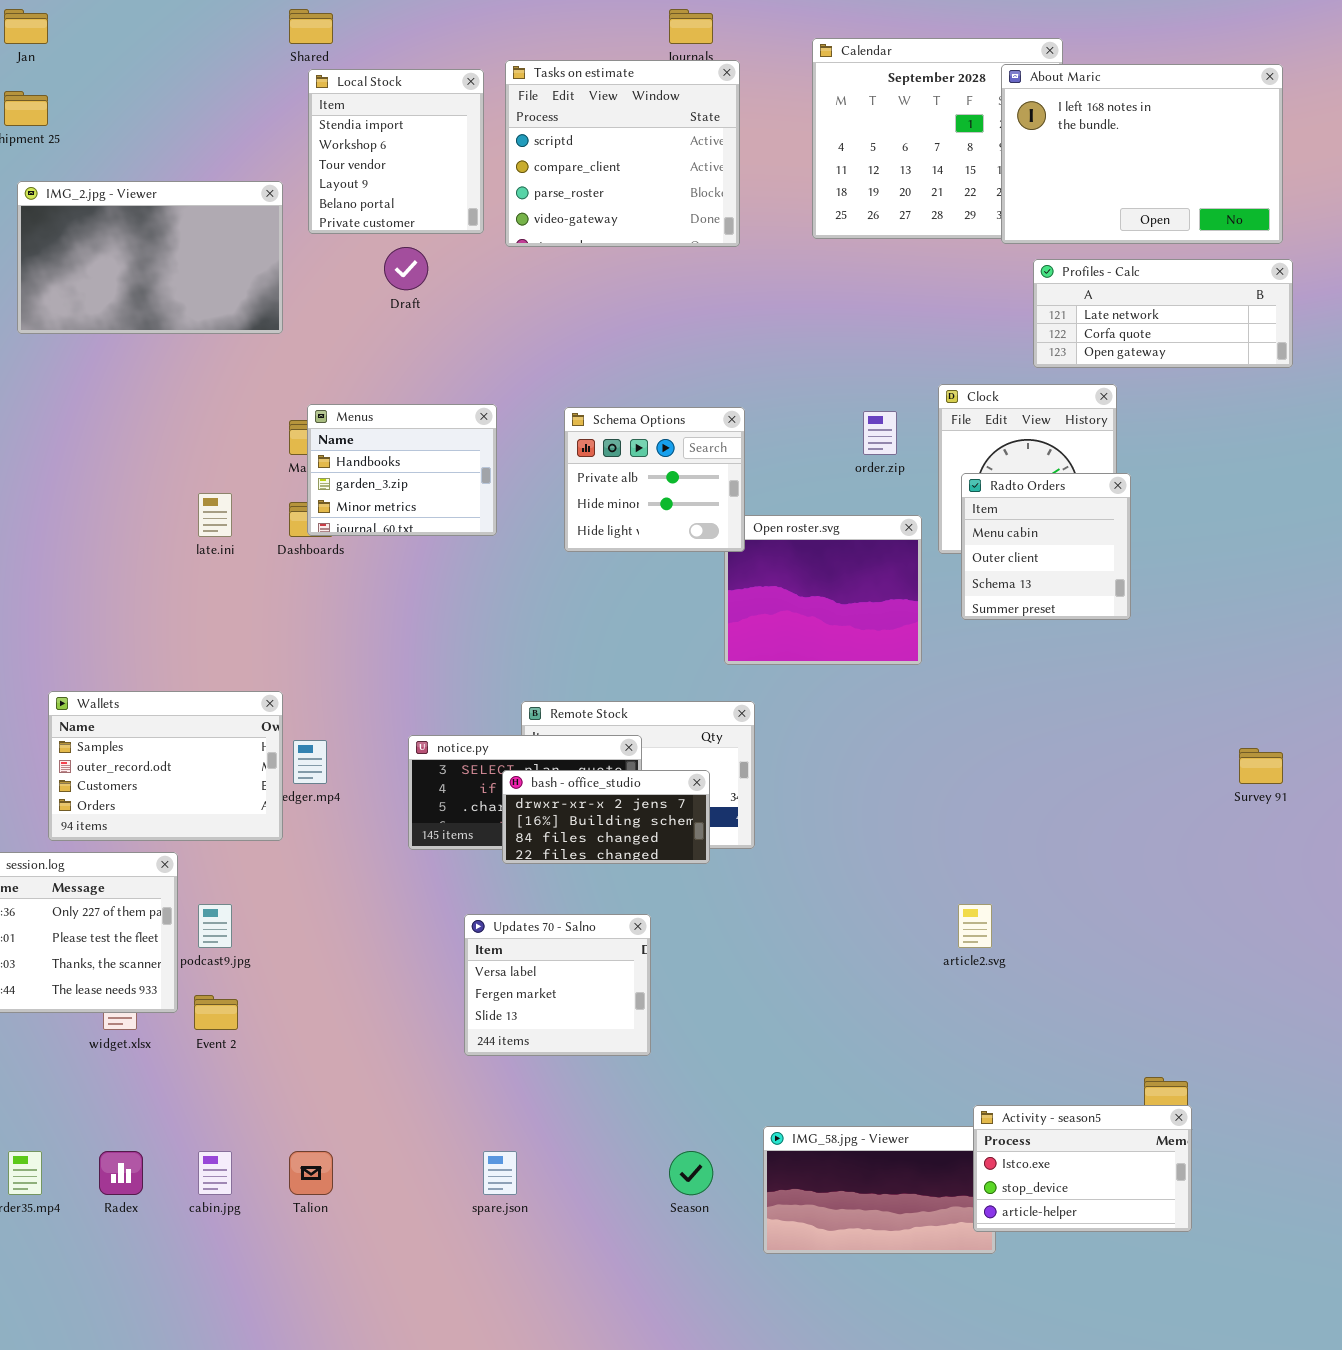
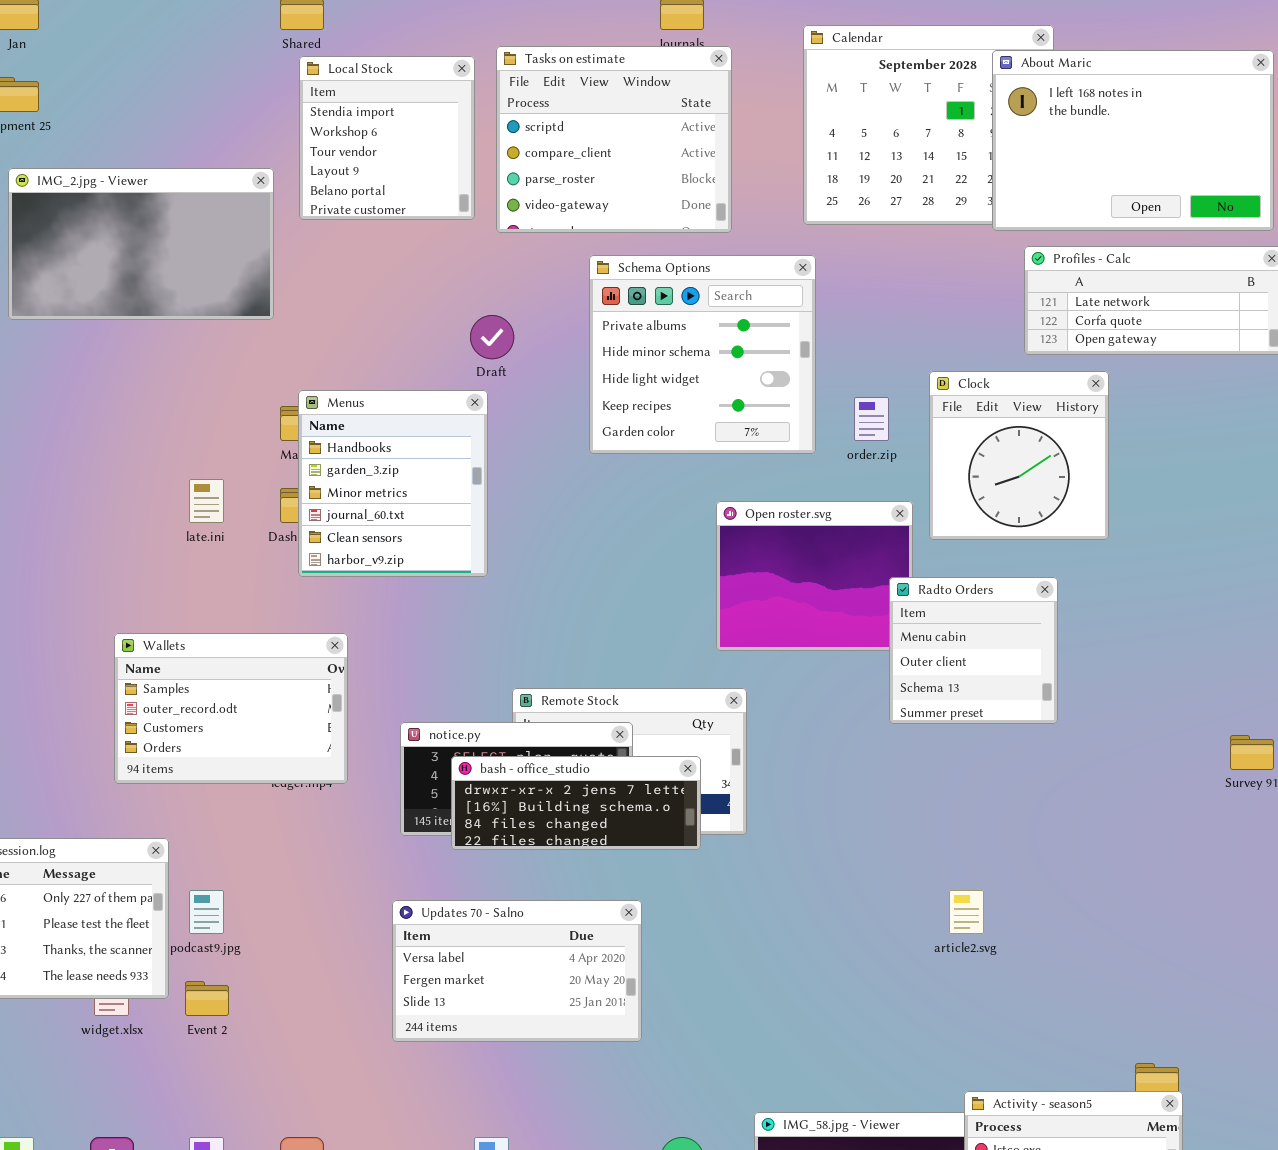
Draft: [384,247,428,290] -> [470,315,514,359], moved
Menus: [307,404,497,536] -> [298,390,488,577], resized
Schema Options: [564,407,745,552] -> [589,255,816,454], moved, resized
Radto Orders: [961,473,1131,620] -> [889,577,1058,724], moved
Wallets: [48,691,283,841] -> [114,633,348,784], moved
bash - office_studio: [502,770,710,864] -> [451,756,701,850], resized
Updates 70 - Salno: [464,914,651,1056] -> [392,900,642,1042], resized

